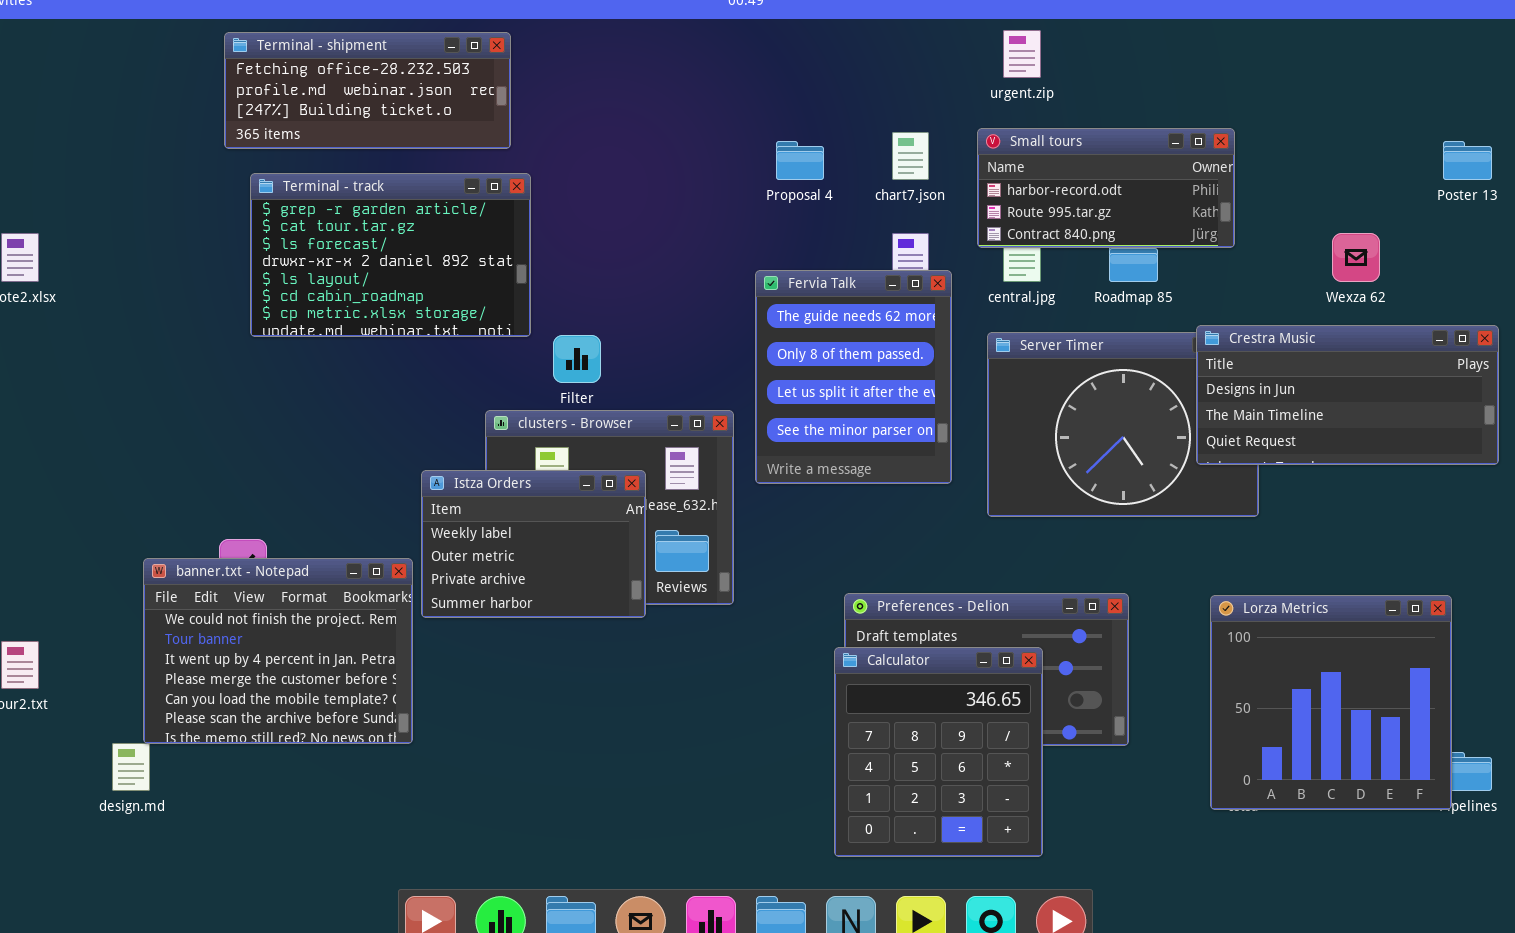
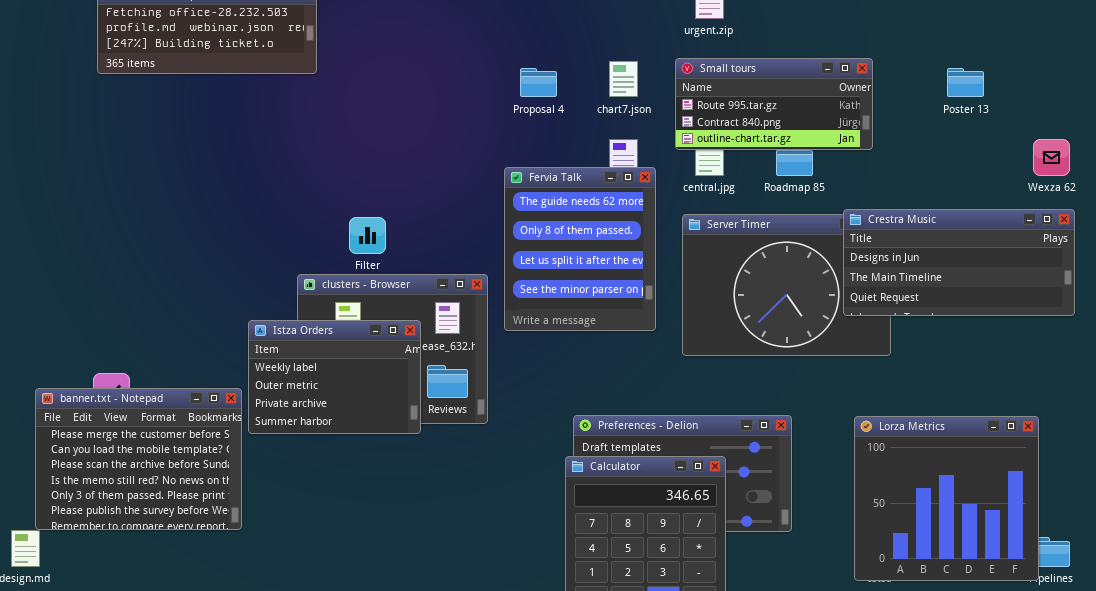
Small tours: [977,128,1235,248] -> [675,58,873,150], scrolled down 1 row
Poster 13: [1443,141,1492,180] -> [947,68,984,97], moved
Terminal - track: [250,173,531,337] -> none, closed
Wexza 62: [1332,233,1380,282] -> [1033,139,1070,176], moved
banner.txt - Notepad: [143,558,413,744] -> [35,388,242,530], scrolled down 3 rows

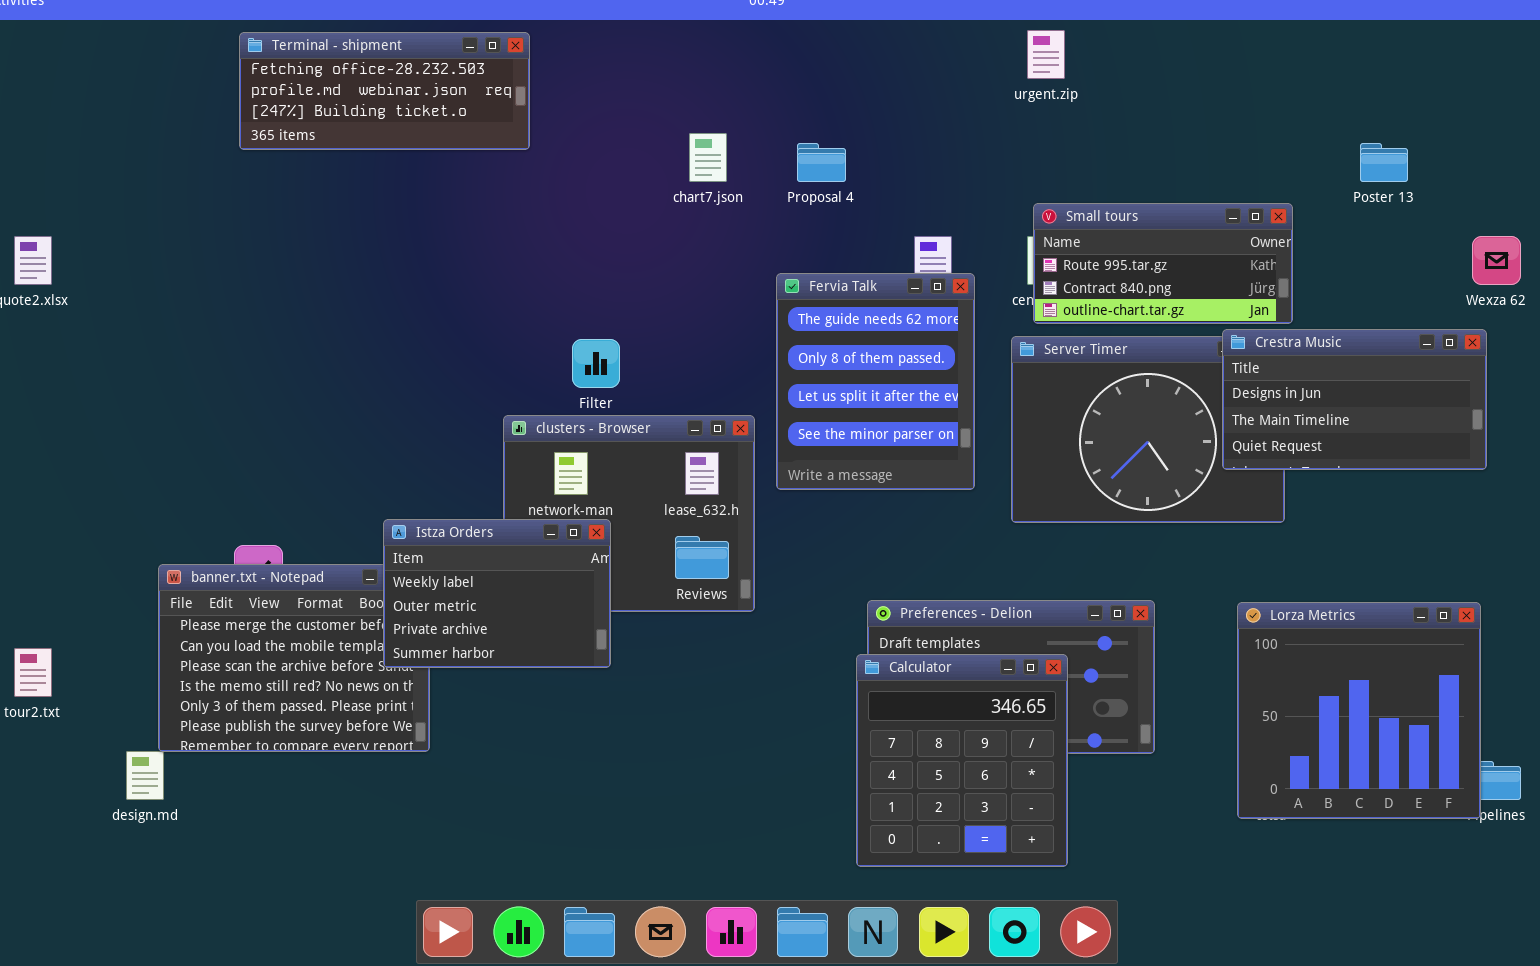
Small tours: [675,58,873,150] -> [1033,203,1293,324], moved
chart7.json: [609,61,638,97] -> [689,133,727,182], moved
Crestra Music: [843,209,1075,316] -> [1222,329,1487,470], resized
Istza Orders: [248,320,421,434] -> [383,519,611,668], moved

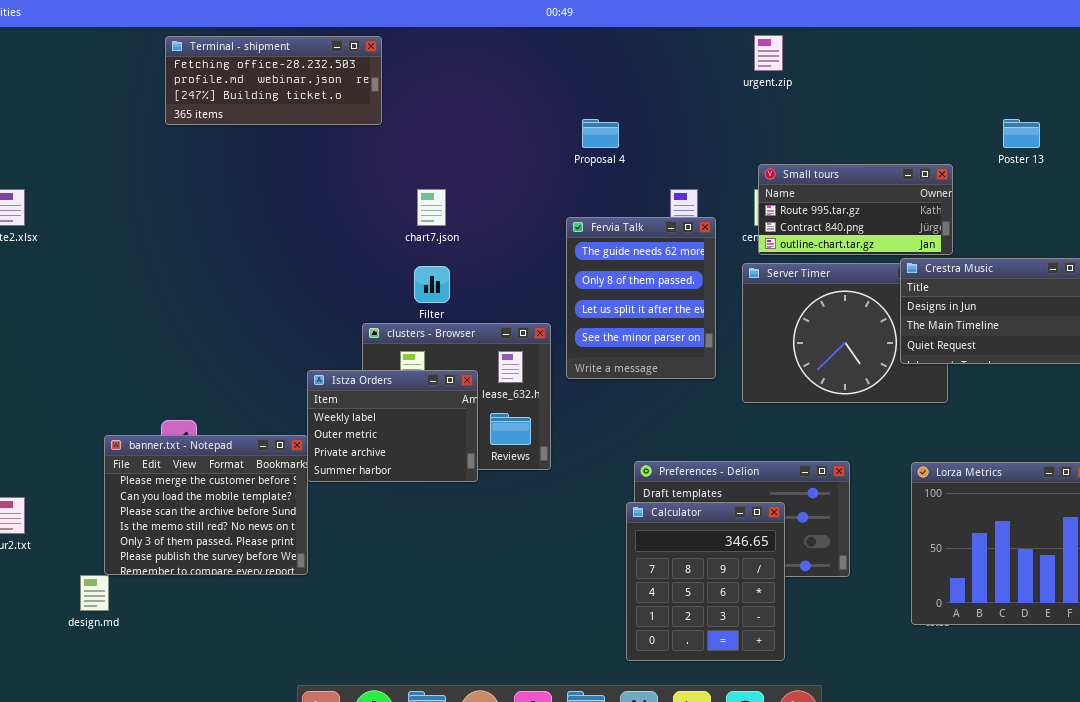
chart7.json: [689,133,727,182] -> [417,189,446,226], moved
Istza Orders: [383,519,611,668] -> [307,370,478,482], moved

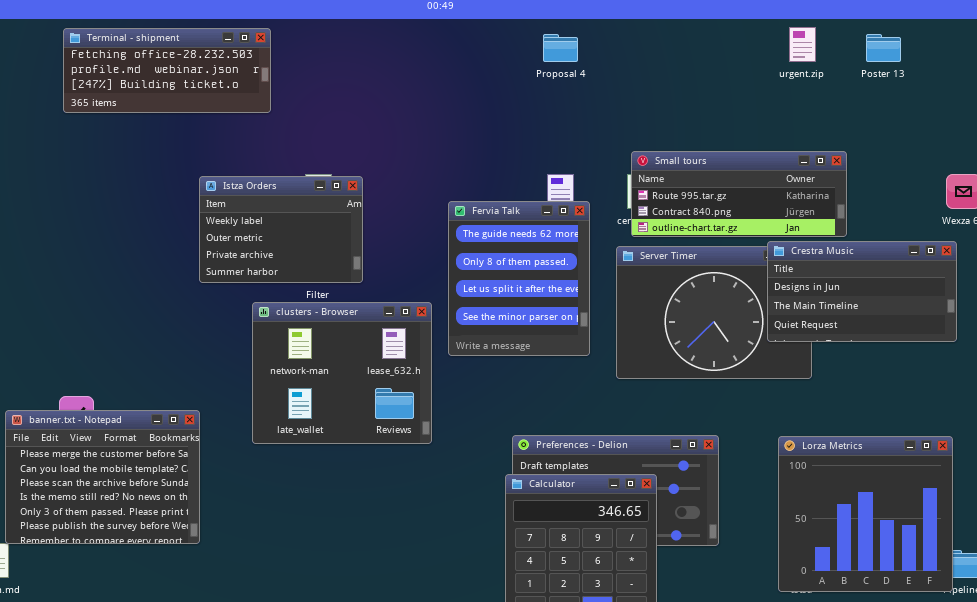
urgent.zip: [754,35,783,71] -> [789,27,816,62], moved
Proposal 4: [582,119,619,148] -> [543,34,578,62], moved
Poster 13: [1003,119,1040,148] -> [866,34,901,62], moved
Small tours: [758,164,953,255] -> [631,151,847,237], resized
Istza Orders: [307,370,478,482] -> [199,176,363,283], moved

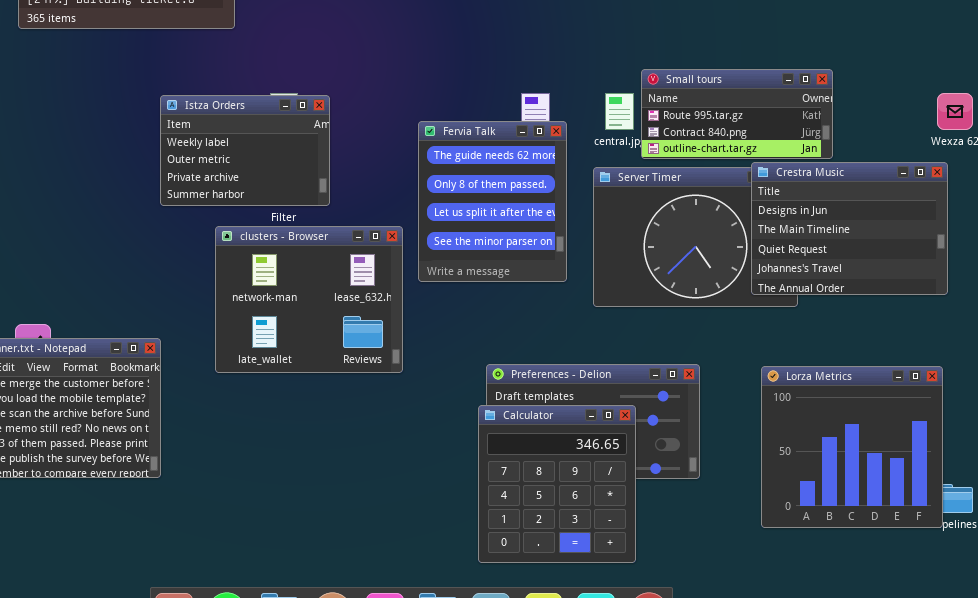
Small tours: [631,151,847,237] -> [641,69,833,159], resized
Crestra Music: [767,241,957,342] -> [751,162,948,295], resized

